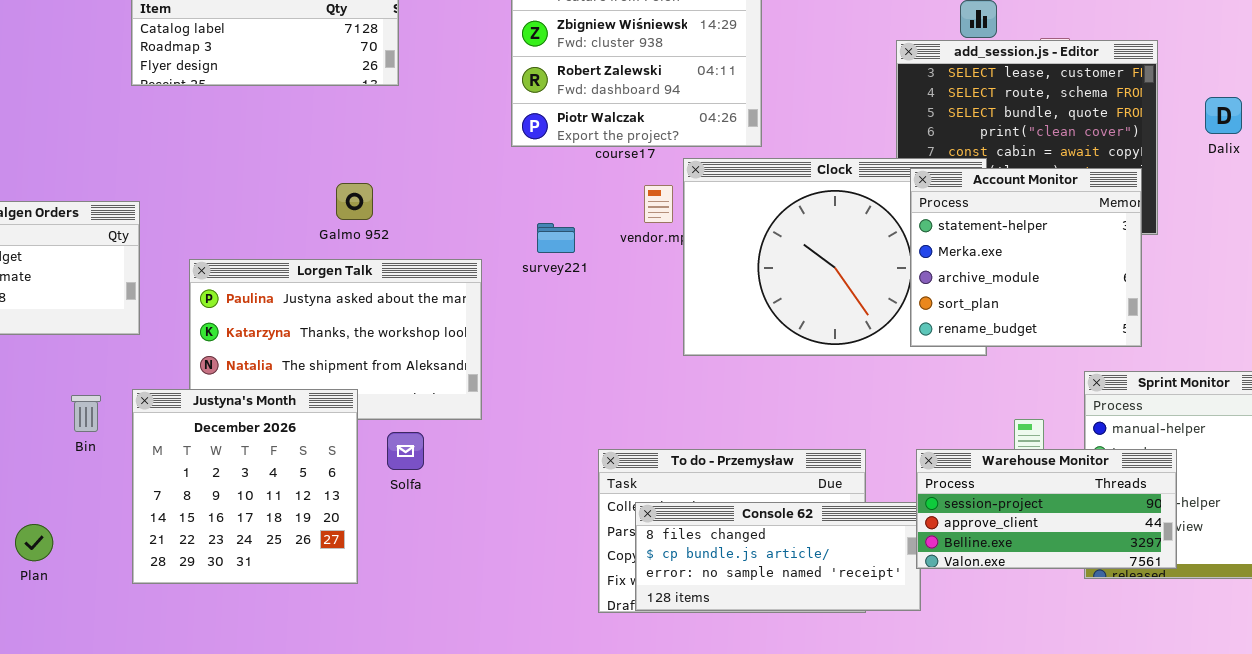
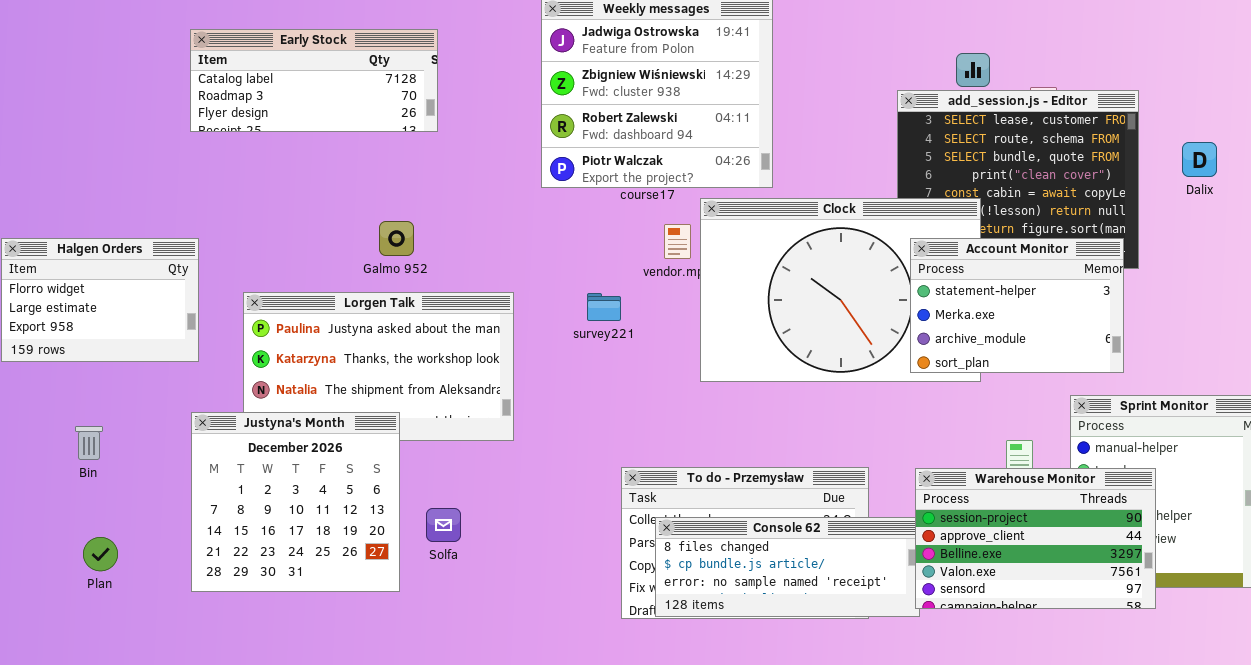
Account Monitor: [910,168,1142,347] -> [910,238,1124,373], resized
survey221: [537,223,575,253] -> [587,293,621,321], moved
Bin: [71,395,101,432] -> [75,426,103,460], moved
Solfa: [387,432,424,470] -> [426,508,461,542], moved
Warehouse Monitor: [916,449,1177,569] -> [915,468,1156,609], resized

